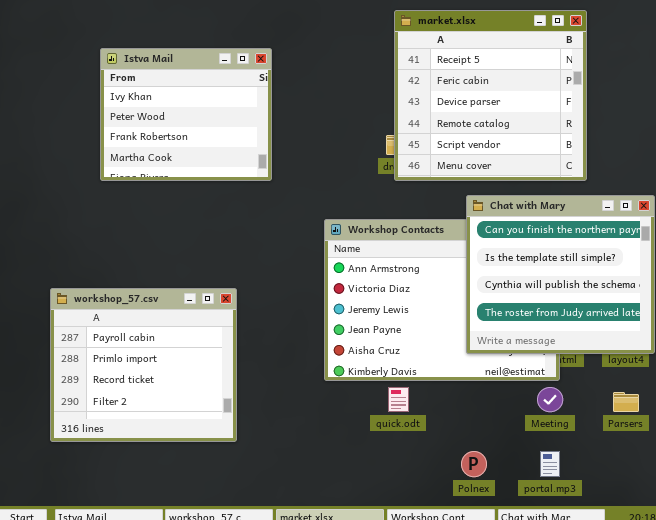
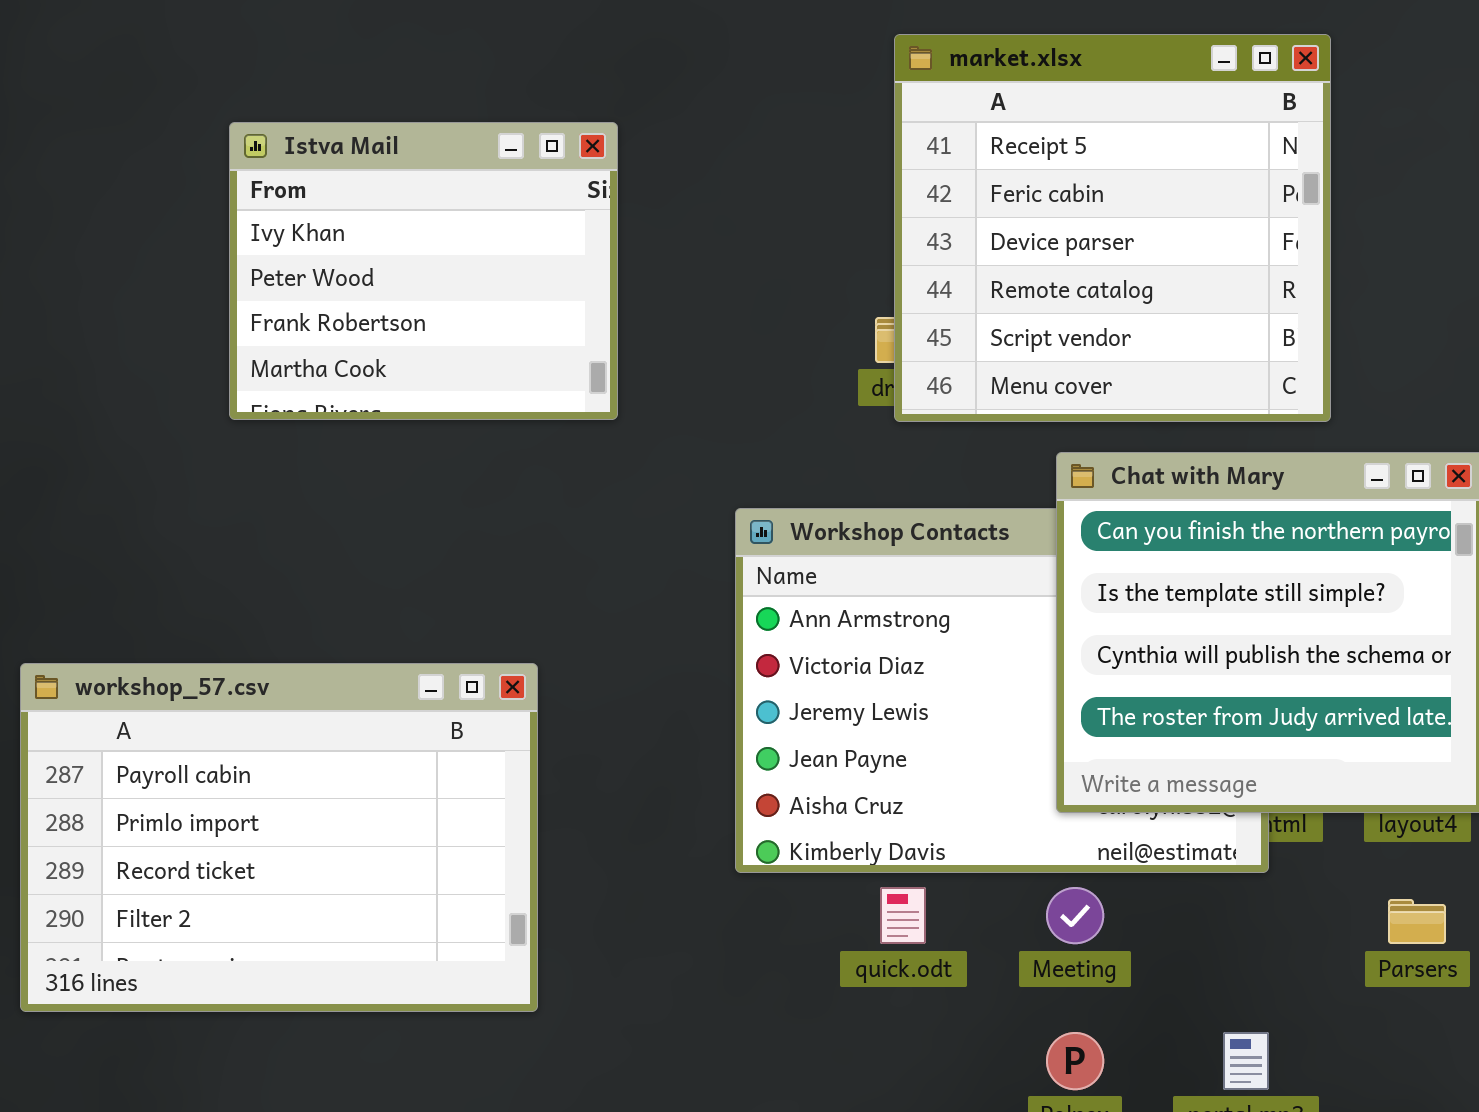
workshop_57.csv: [50,288,237,442] -> [20,663,538,1012], resized
Meeting: [537,387,563,412] -> [1046,887,1104,944], moved

